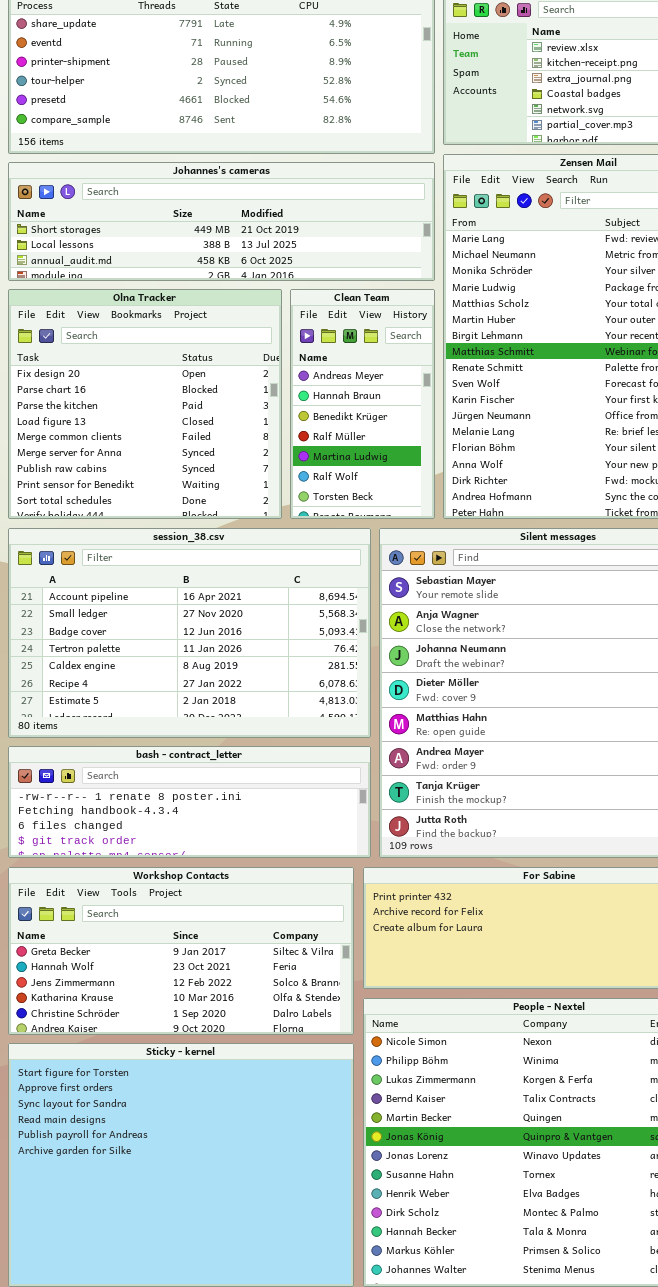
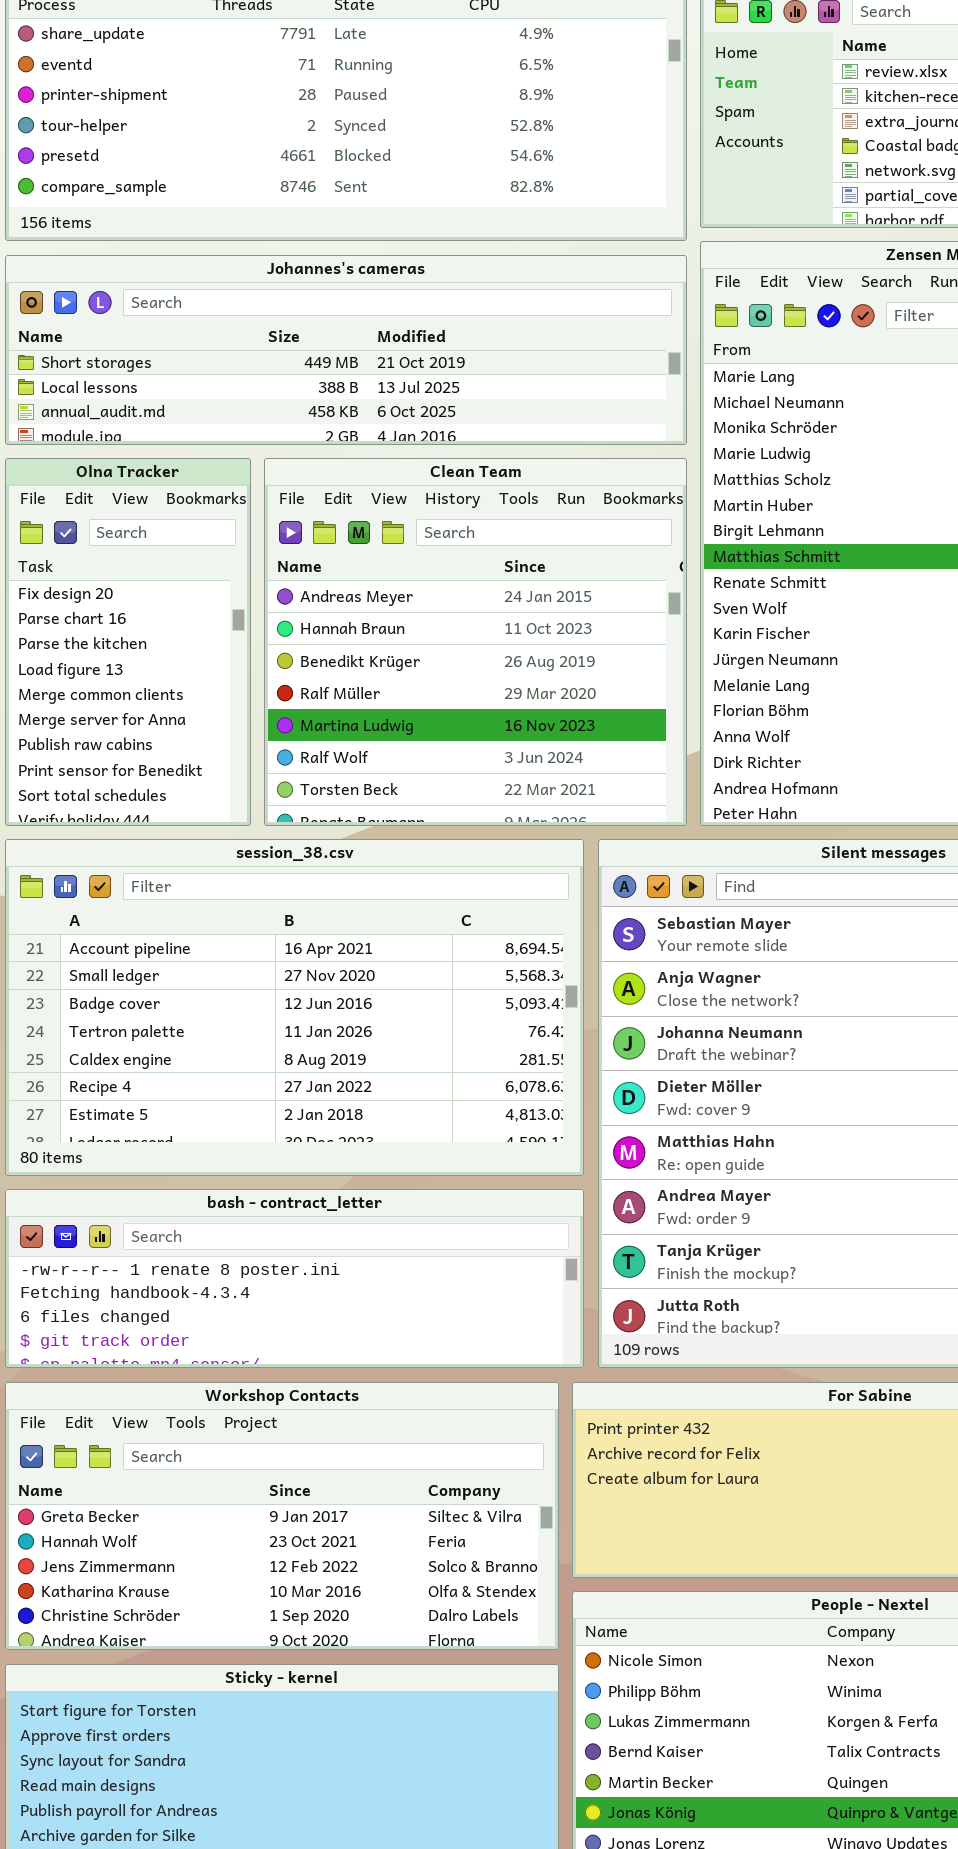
Olna Tracker: [8,289,282,519] -> [5,458,251,826], resized
Clean Team: [290,289,435,519] -> [264,458,687,826], resized

